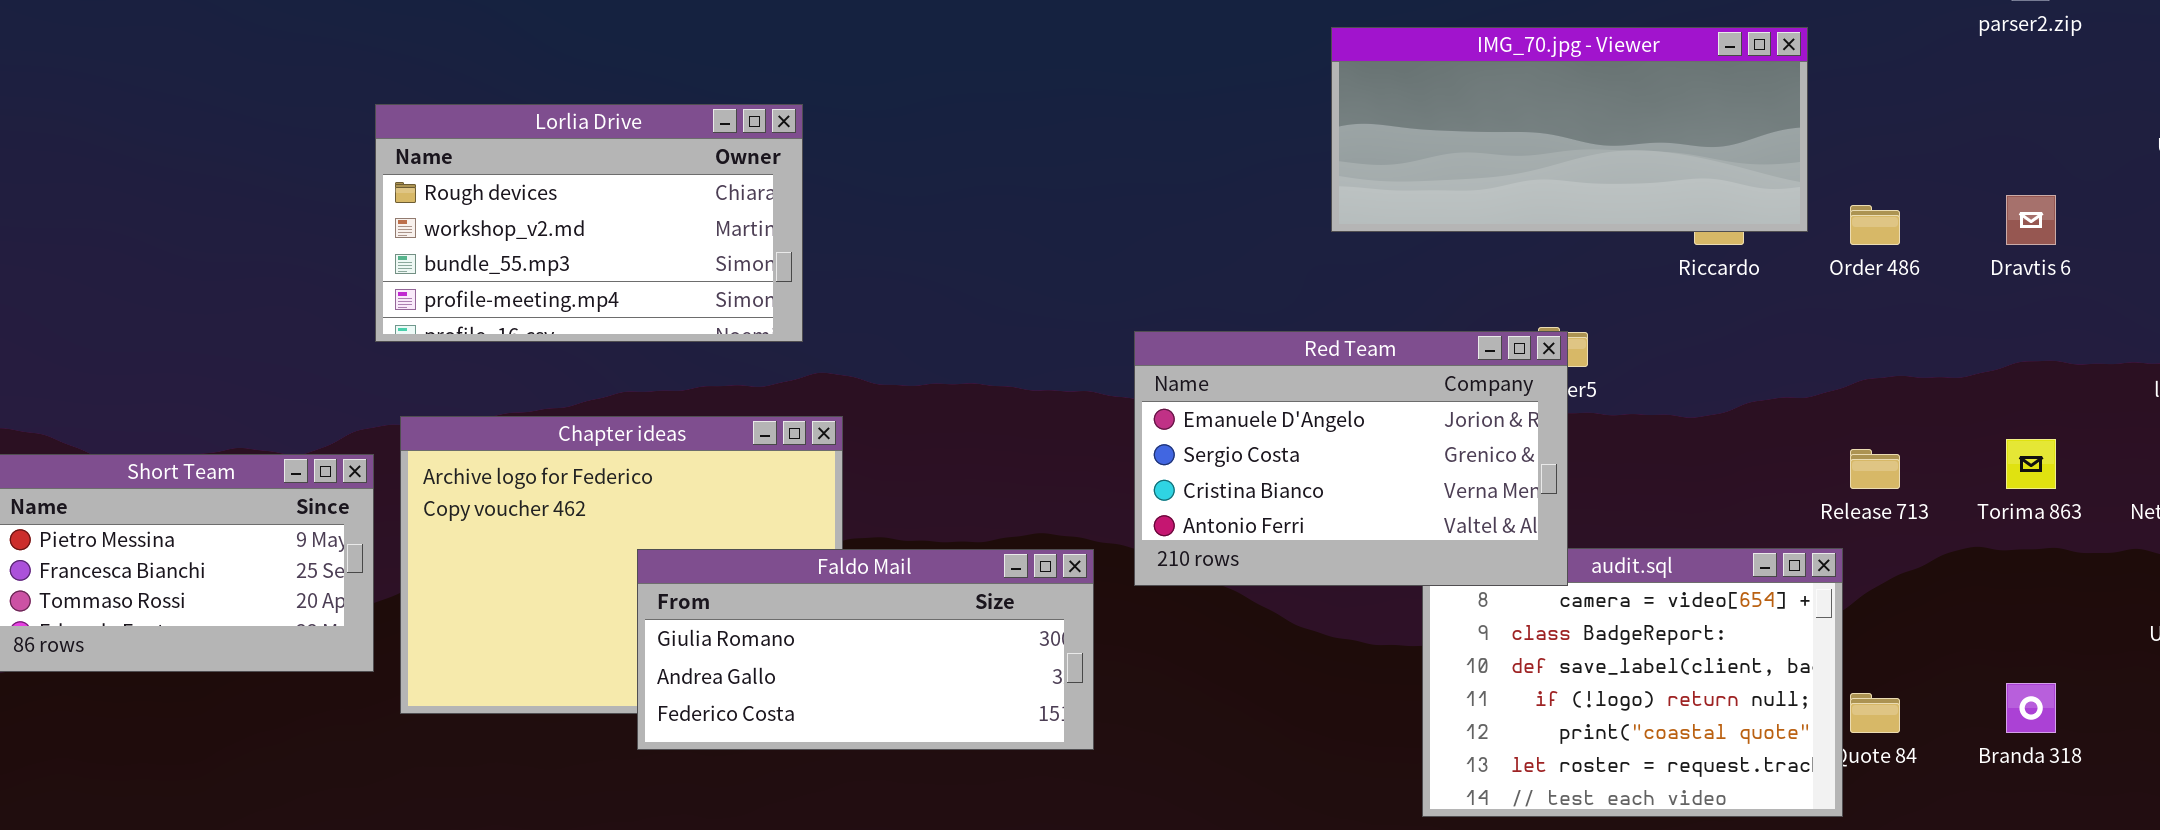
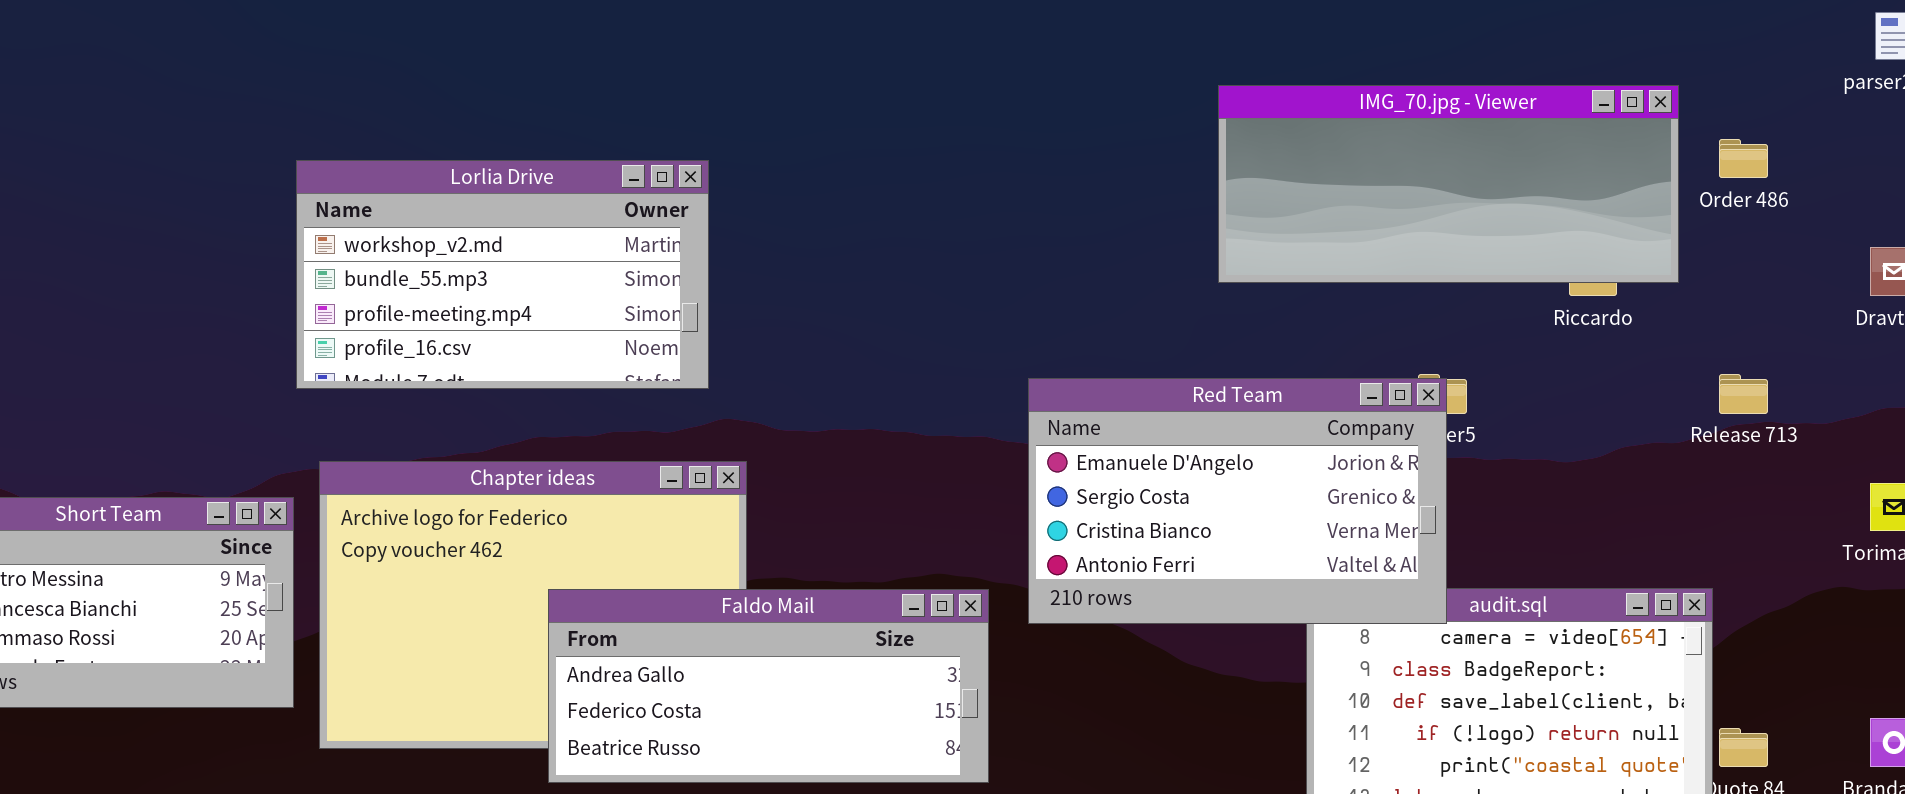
Lorlia Drive: [375,104,803,342] -> [296,160,709,389], scrolled down 1 row
Order 486: [1850,205,1900,245] -> [1719,139,1768,178], moved
Release 713: [1850,449,1900,489] -> [1719,374,1768,414], moved
Faldo Mail: [637,549,1094,750] -> [548,589,989,783], scrolled down 1 row

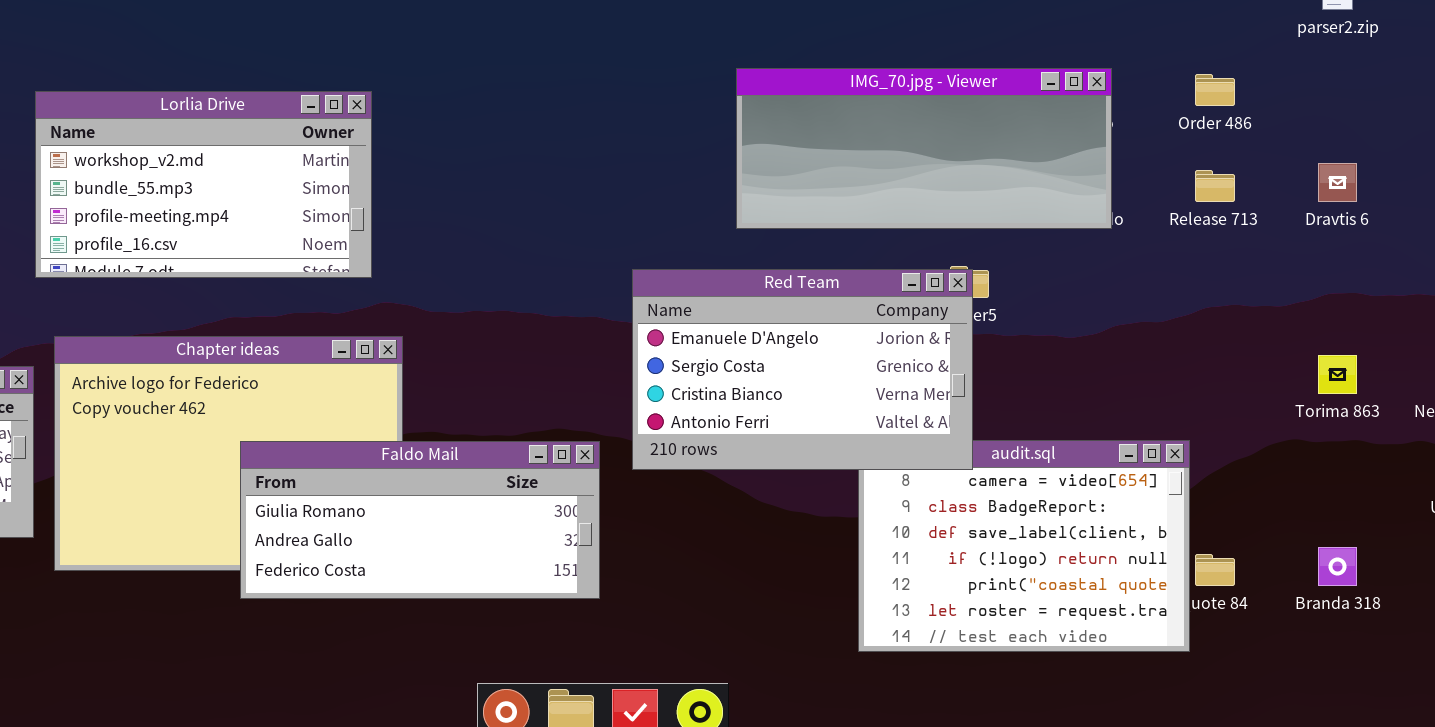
IMG_70.jpg - Viewer: [1218,85,1679,283] -> [736,68,1112,229], moved
Release 713: [1719,374,1768,414] -> [1195,170,1235,202], moved
Faldo Mail: [548,589,989,783] -> [240,441,600,599], scrolled up 1 row

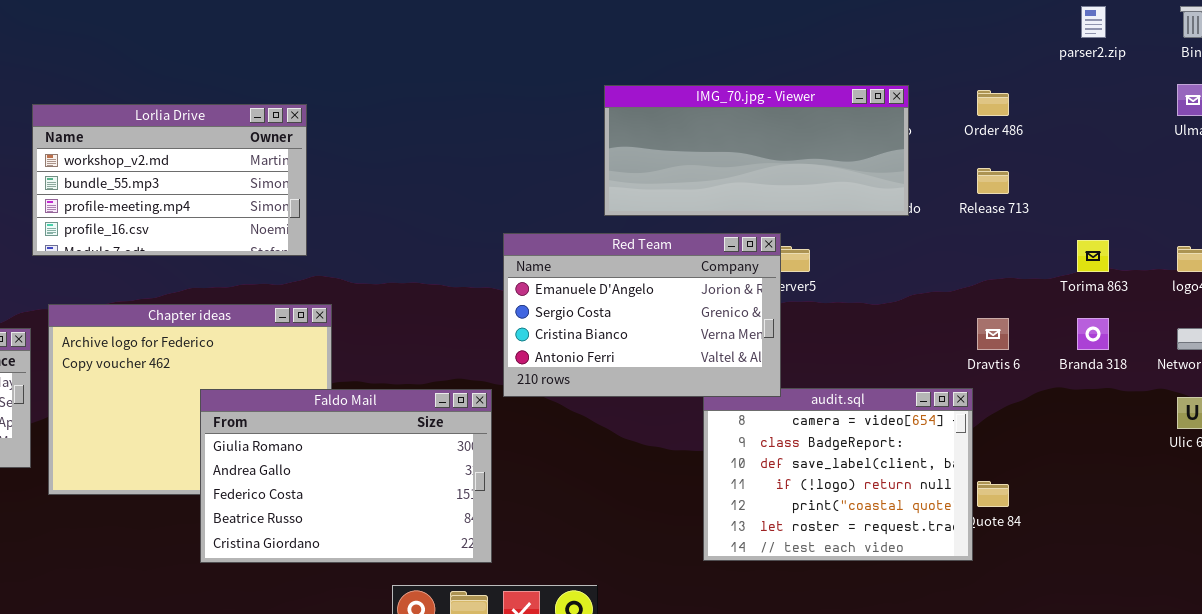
Dravtis 6: [1318,163,1357,202] -> [977,318,1009,350], moved
Red Team: [632,269,973,470] -> [503,233,781,397], moved
Torima 863: [1318,355,1357,394] -> [1077,240,1109,272], moved
Faldo Mail: [240,441,600,599] -> [200,389,492,563], resized
Branda 318: [1318,547,1357,586] -> [1077,318,1109,350], moved

